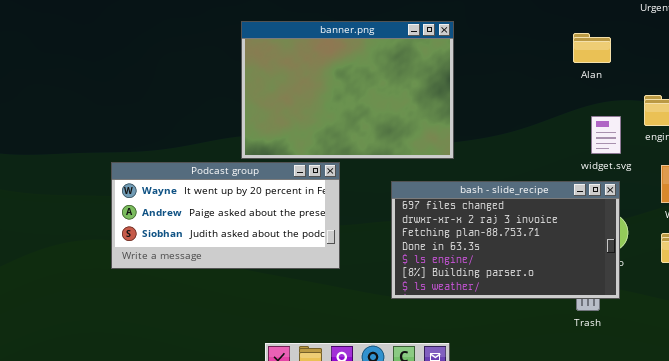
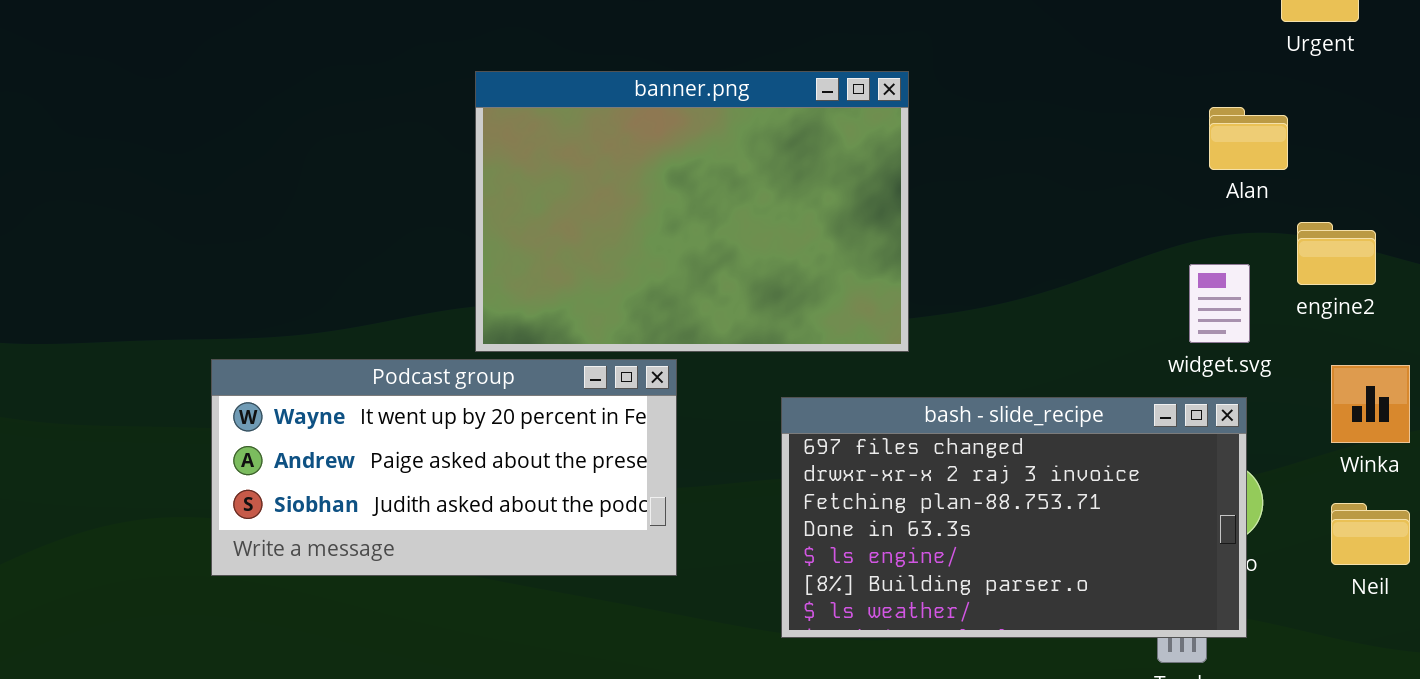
Alan: [573,33,611,63] -> [1209,107,1288,170], moved

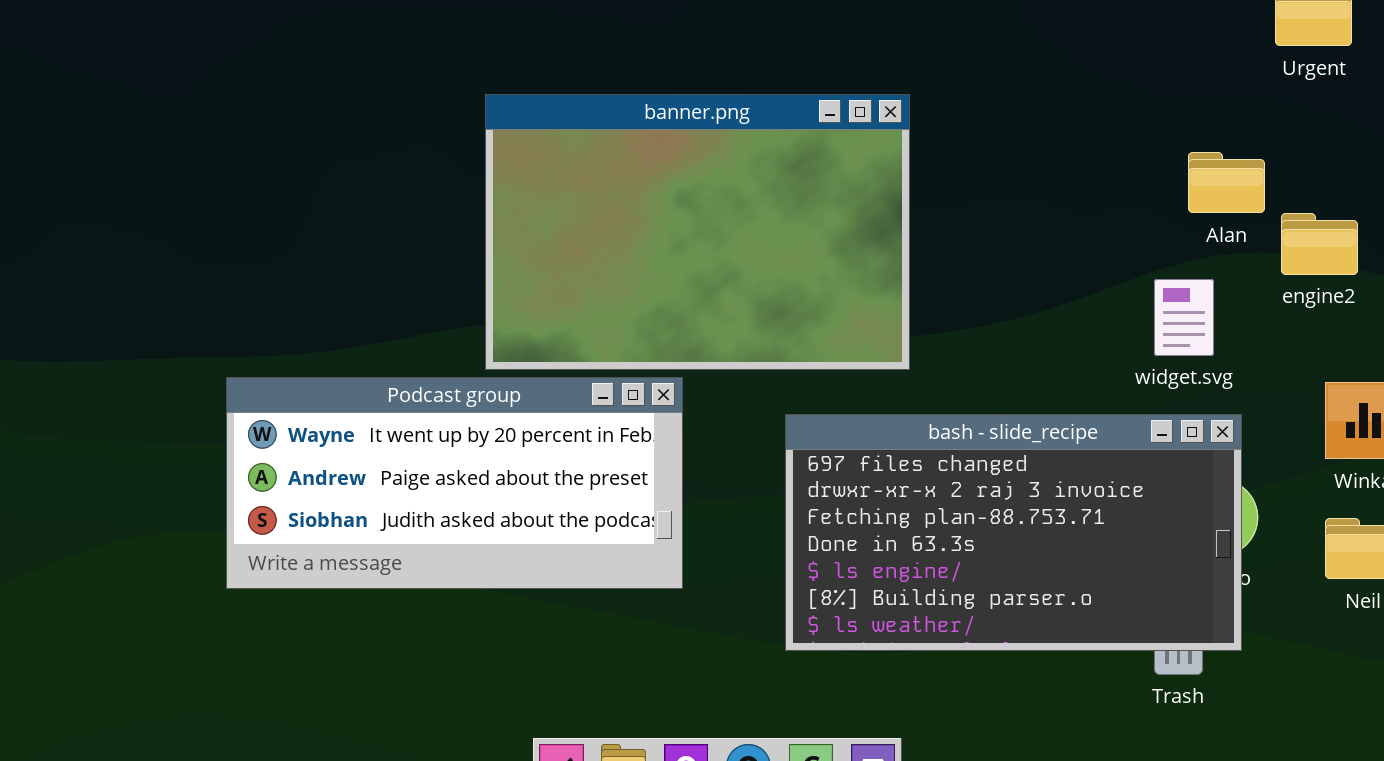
Alan: [1209,107,1288,170] -> [1188,152,1265,213], moved
engine2: [1297,222,1376,285] -> [1281,213,1358,275], moved
widget.svg: [1189,264,1250,343] -> [1154,279,1214,356], moved

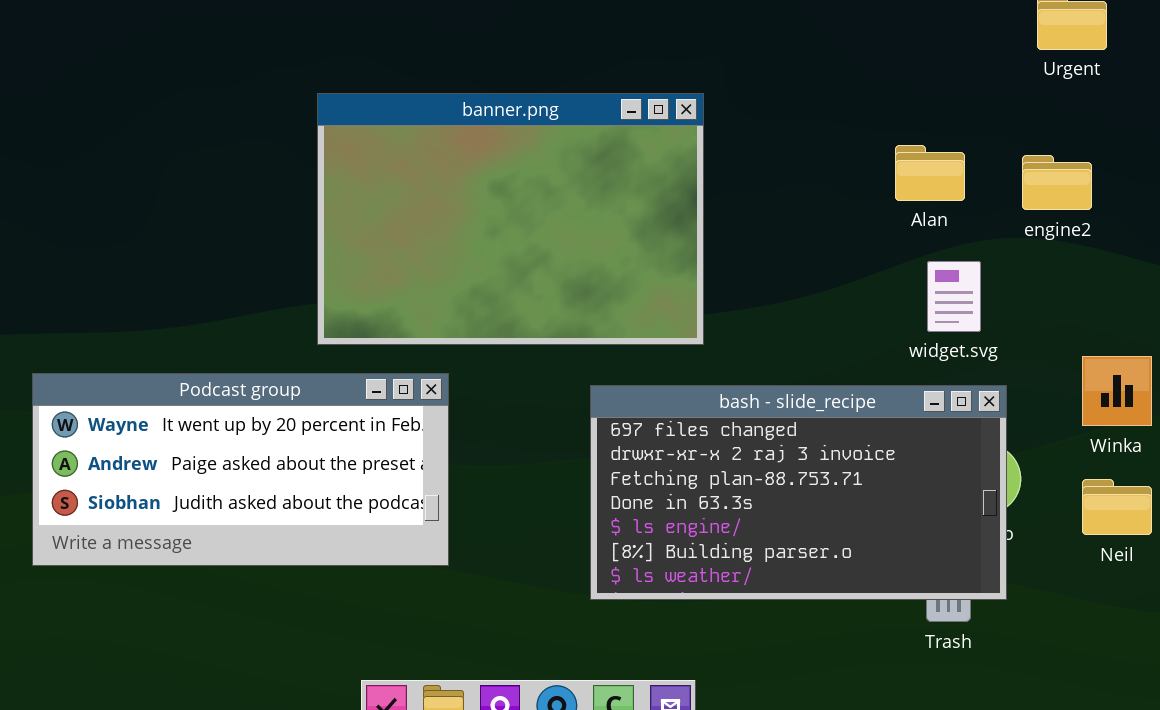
Alan: [1188,152,1265,213] -> [895,145,965,201], moved
engine2: [1281,213,1358,275] -> [1022,155,1092,210], moved
Podcast group: [226,377,683,589] -> [32,373,449,566], moved

